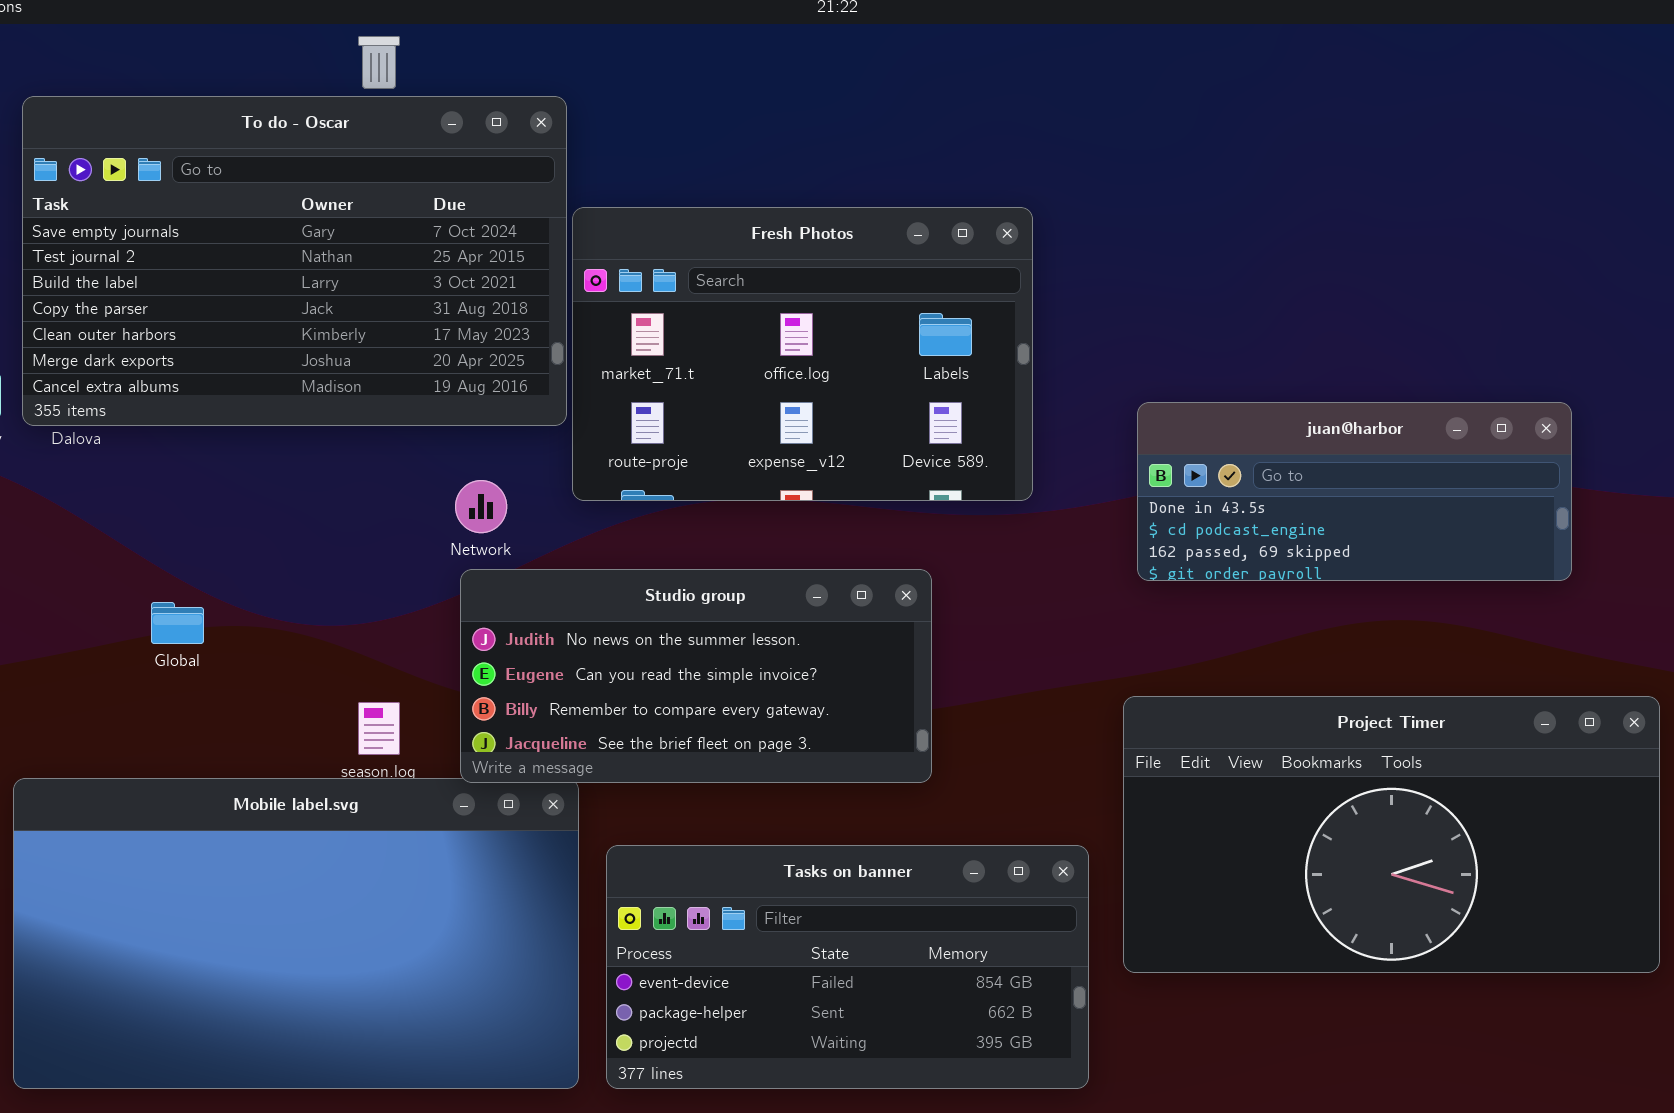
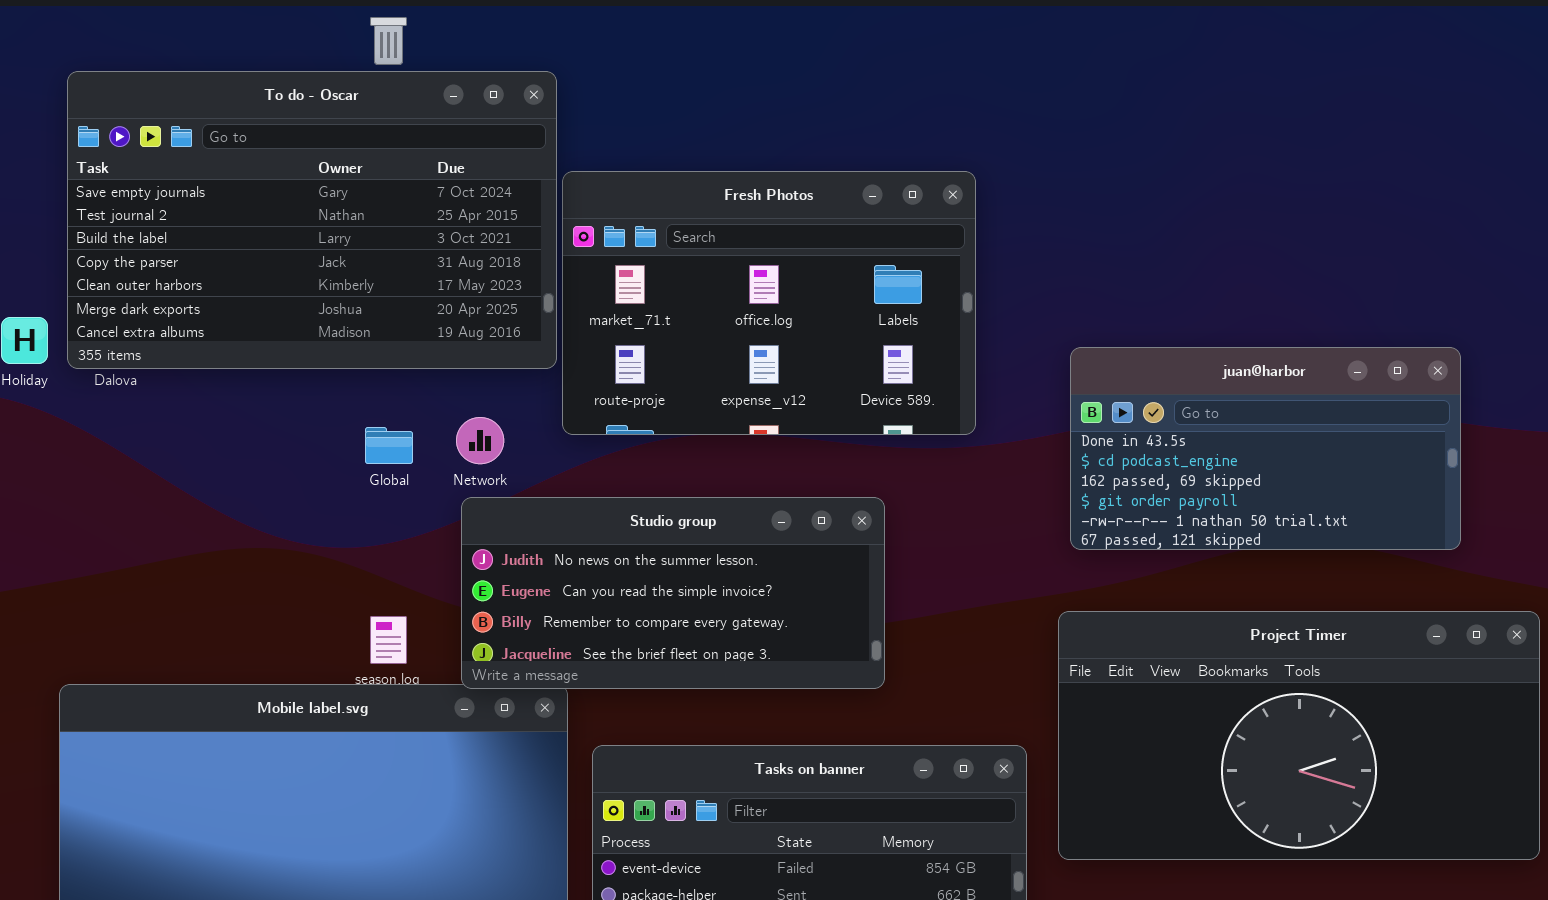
juan@harbor: [1137,402,1572,581] -> [1070,347,1461,550], resized
Global: [151,602,204,644] -> [365,427,413,464], moved

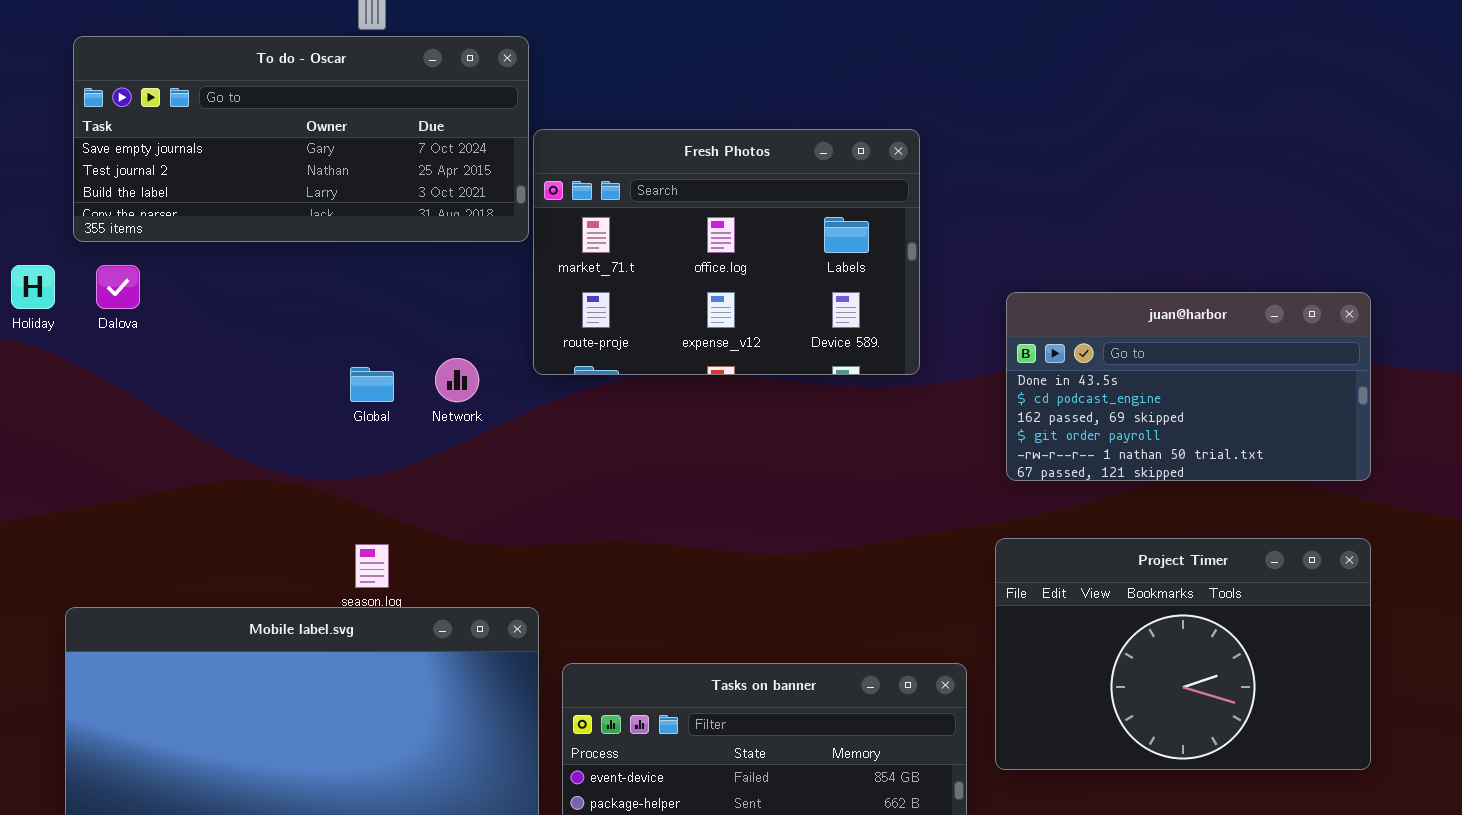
To do - Oscar: [67,71,557,369] -> [73,36,529,242], resized
Studio group: [461,497,885,689] -> none, closed
Project Timer: [1058,611,1540,860] -> [995,538,1371,770], resized

